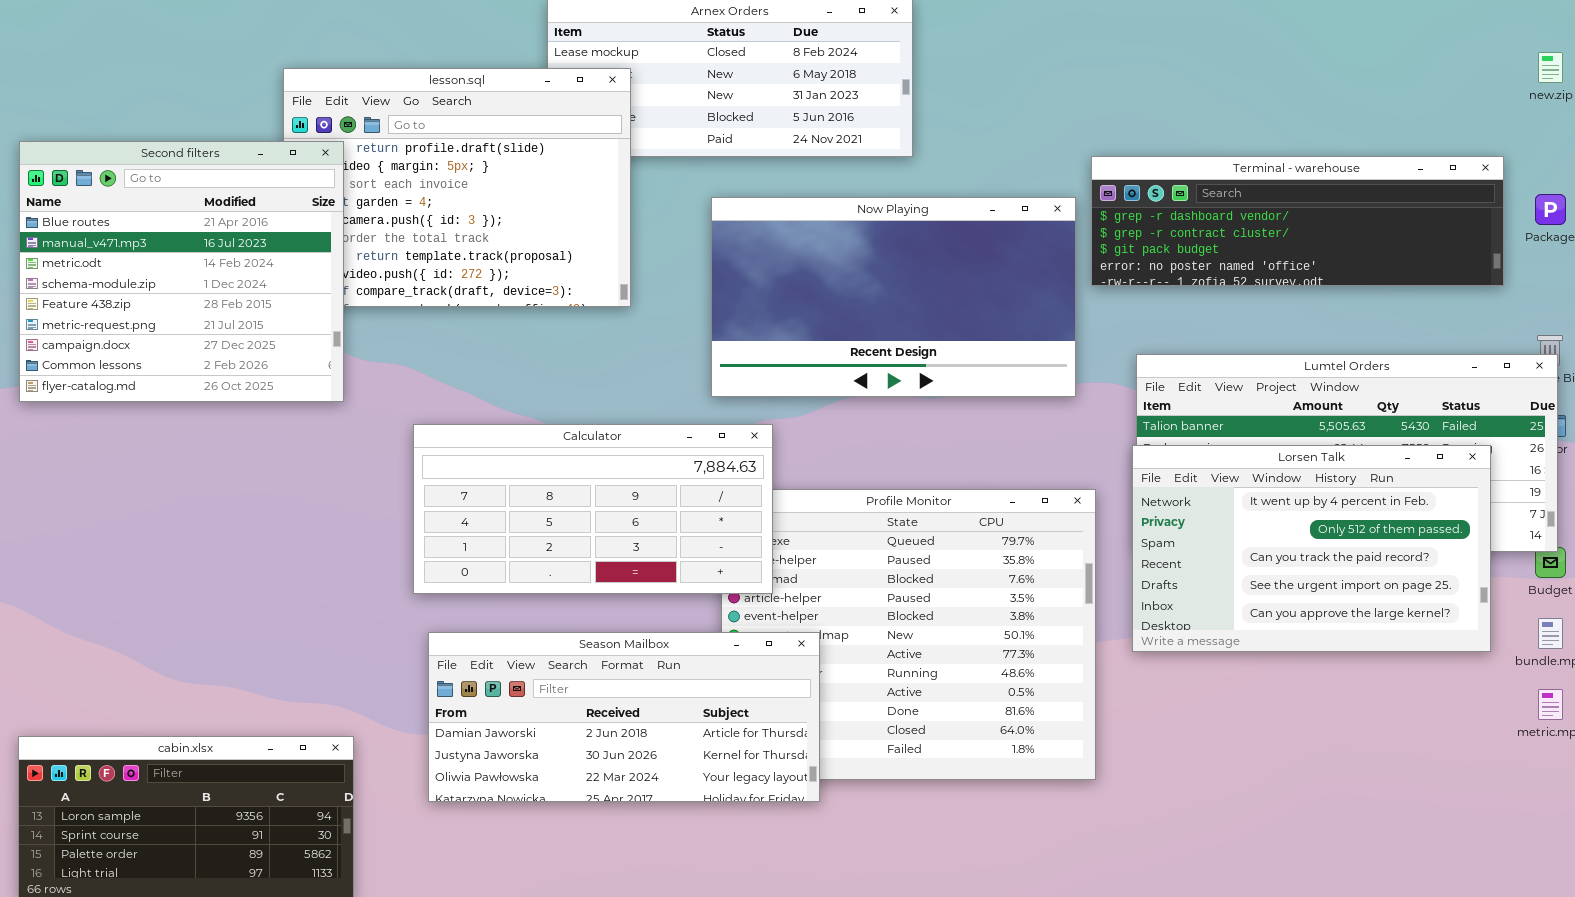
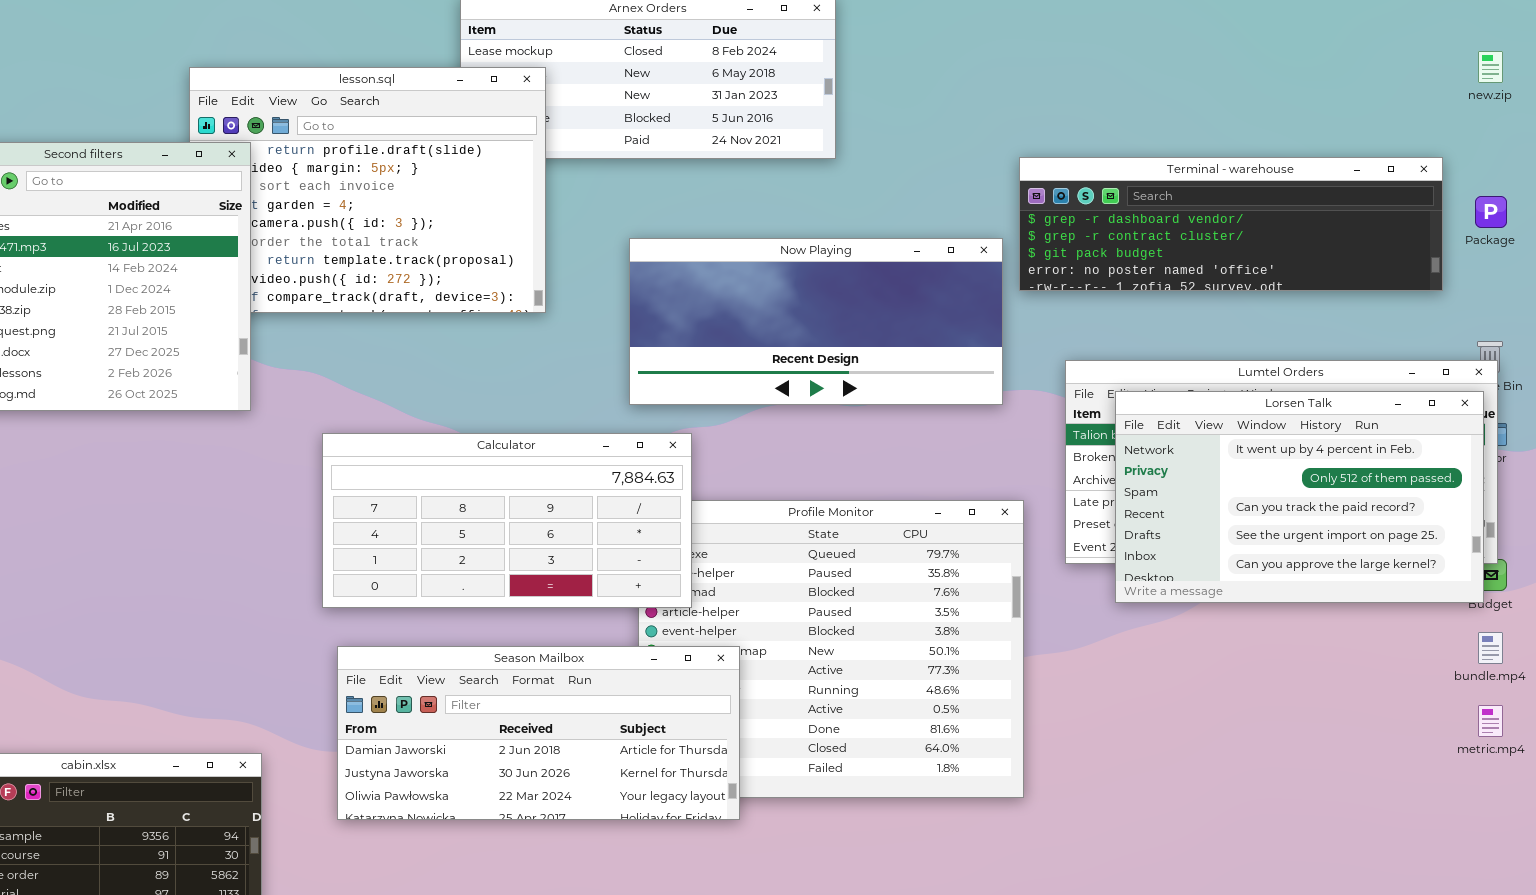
Now Playing: [711,197,1076,397] -> [629,238,1003,405], resized
Lorsen Talk: [1132,445,1491,652] -> [1115,391,1484,603], moved

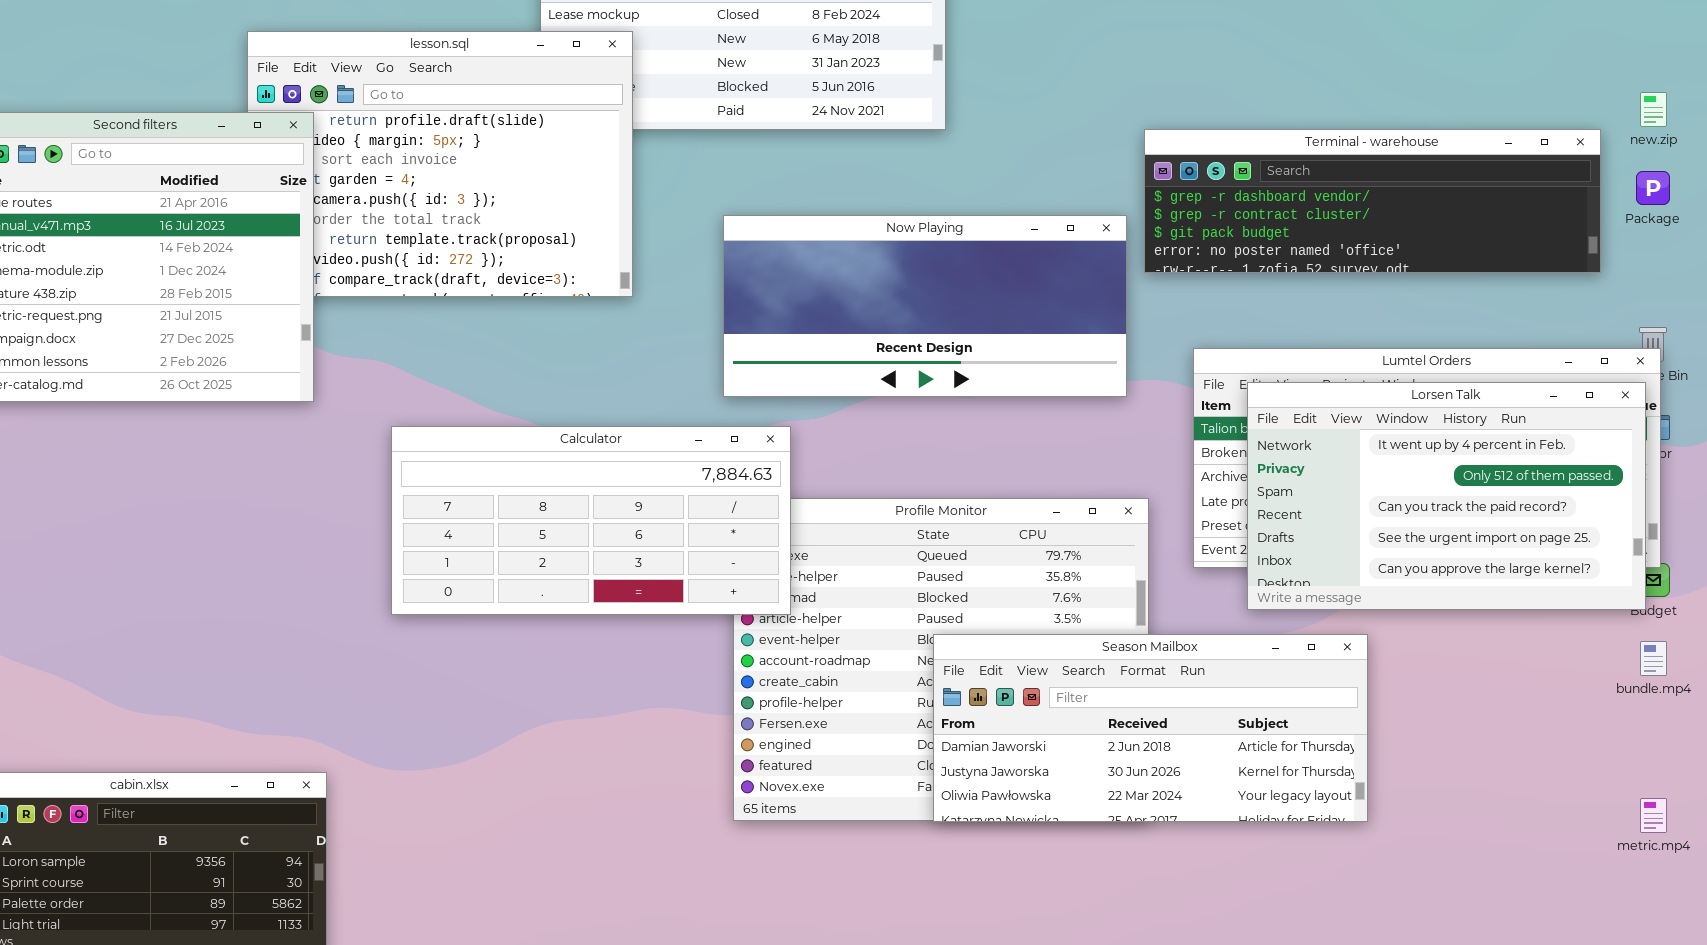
new.zip: [1478,51,1503,83] -> [1640,92,1667,127], moved
Season Mailbox: [337,646,740,820] -> [933,634,1368,822], moved
metric.mp4: [1478,705,1503,737] -> [1640,798,1667,833], moved

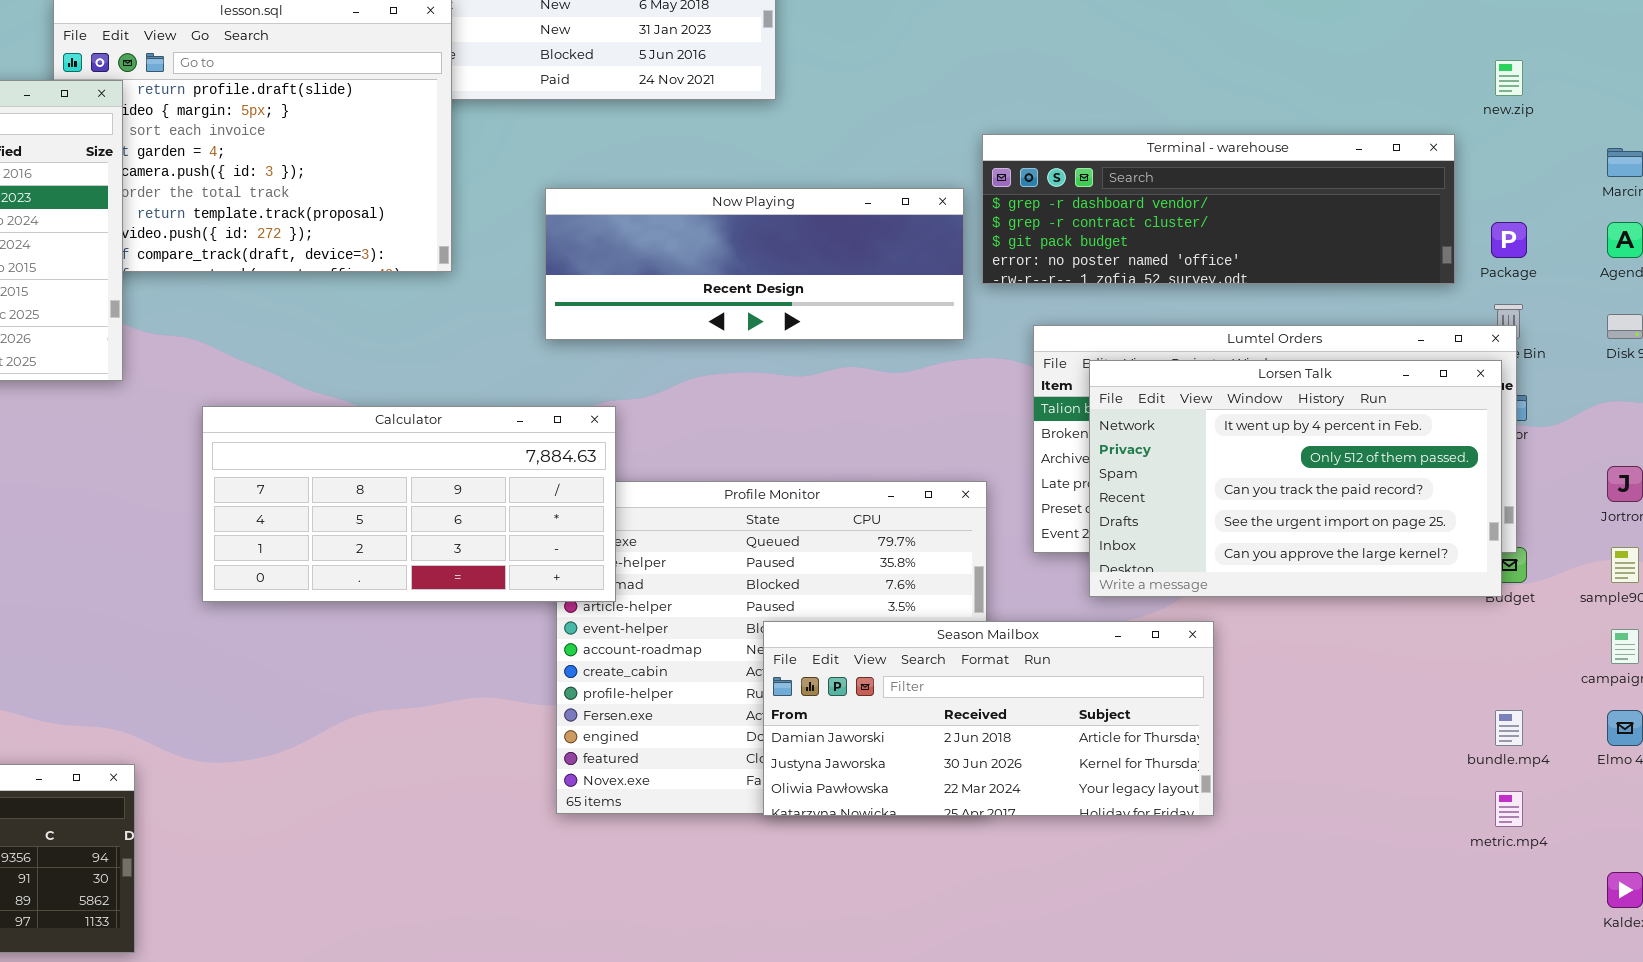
Terminal - warehouse: [1144,129,1601,273] -> [982,134,1455,284], moved
Package: [1636,171,1670,205] -> [1491,222,1527,258], moved
Now Playing: [723,215,1127,397] -> [545,188,964,340], resized
bundle.mp4: [1640,641,1667,676] -> [1495,710,1523,746], moved

